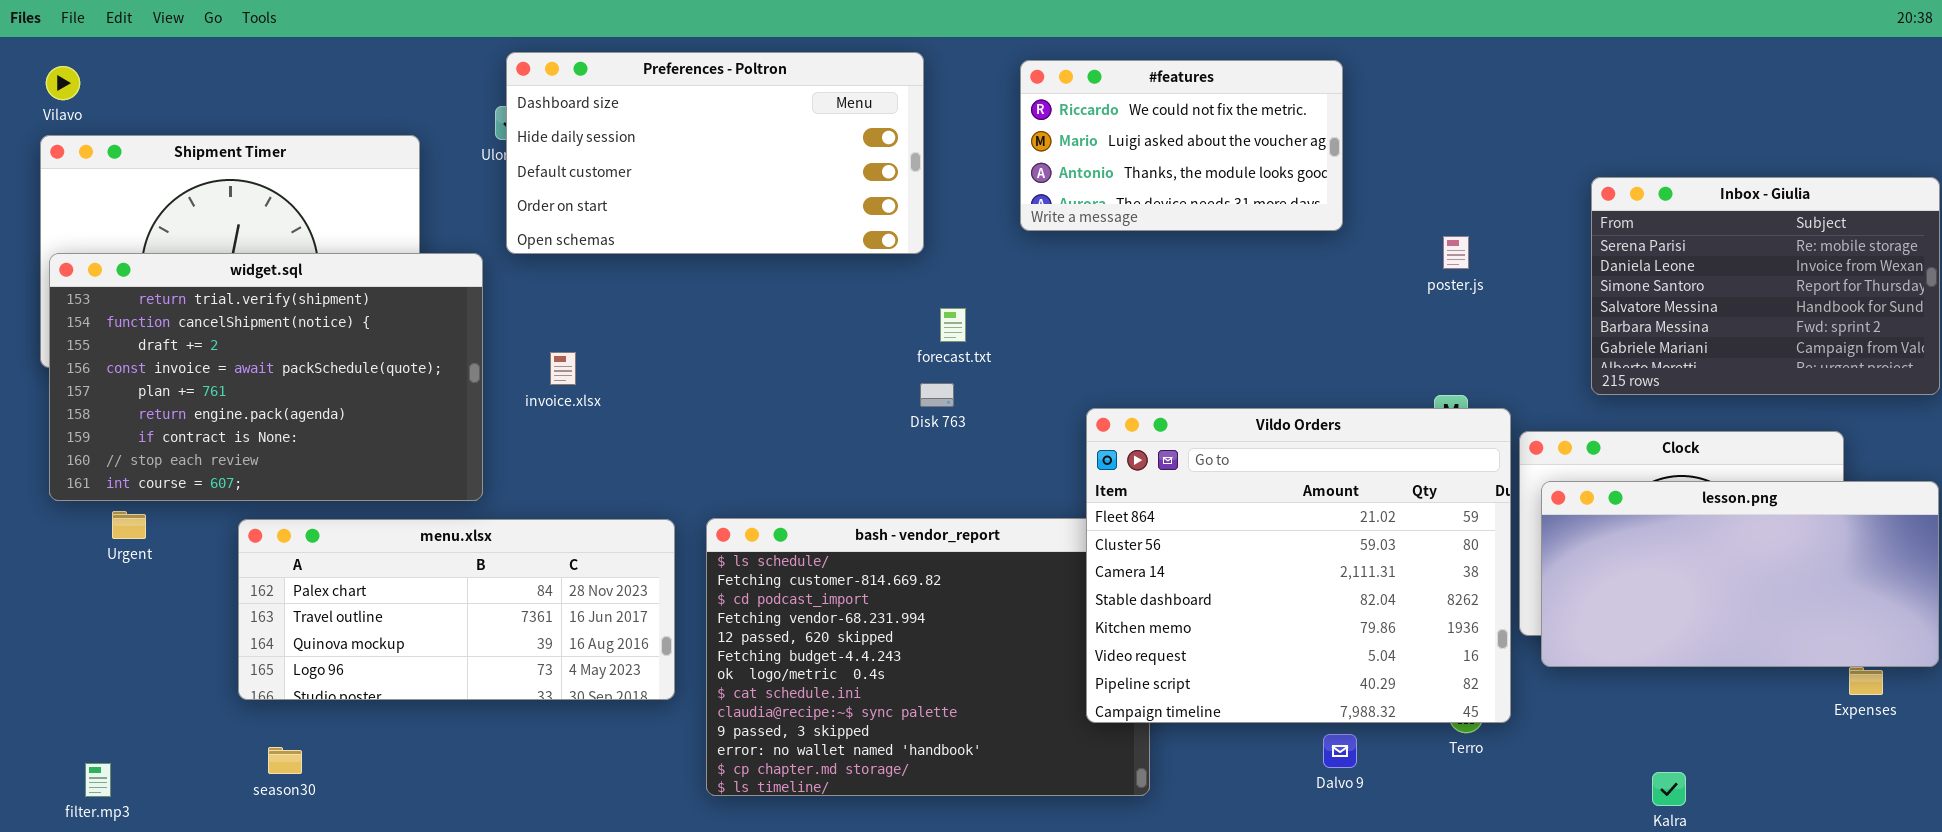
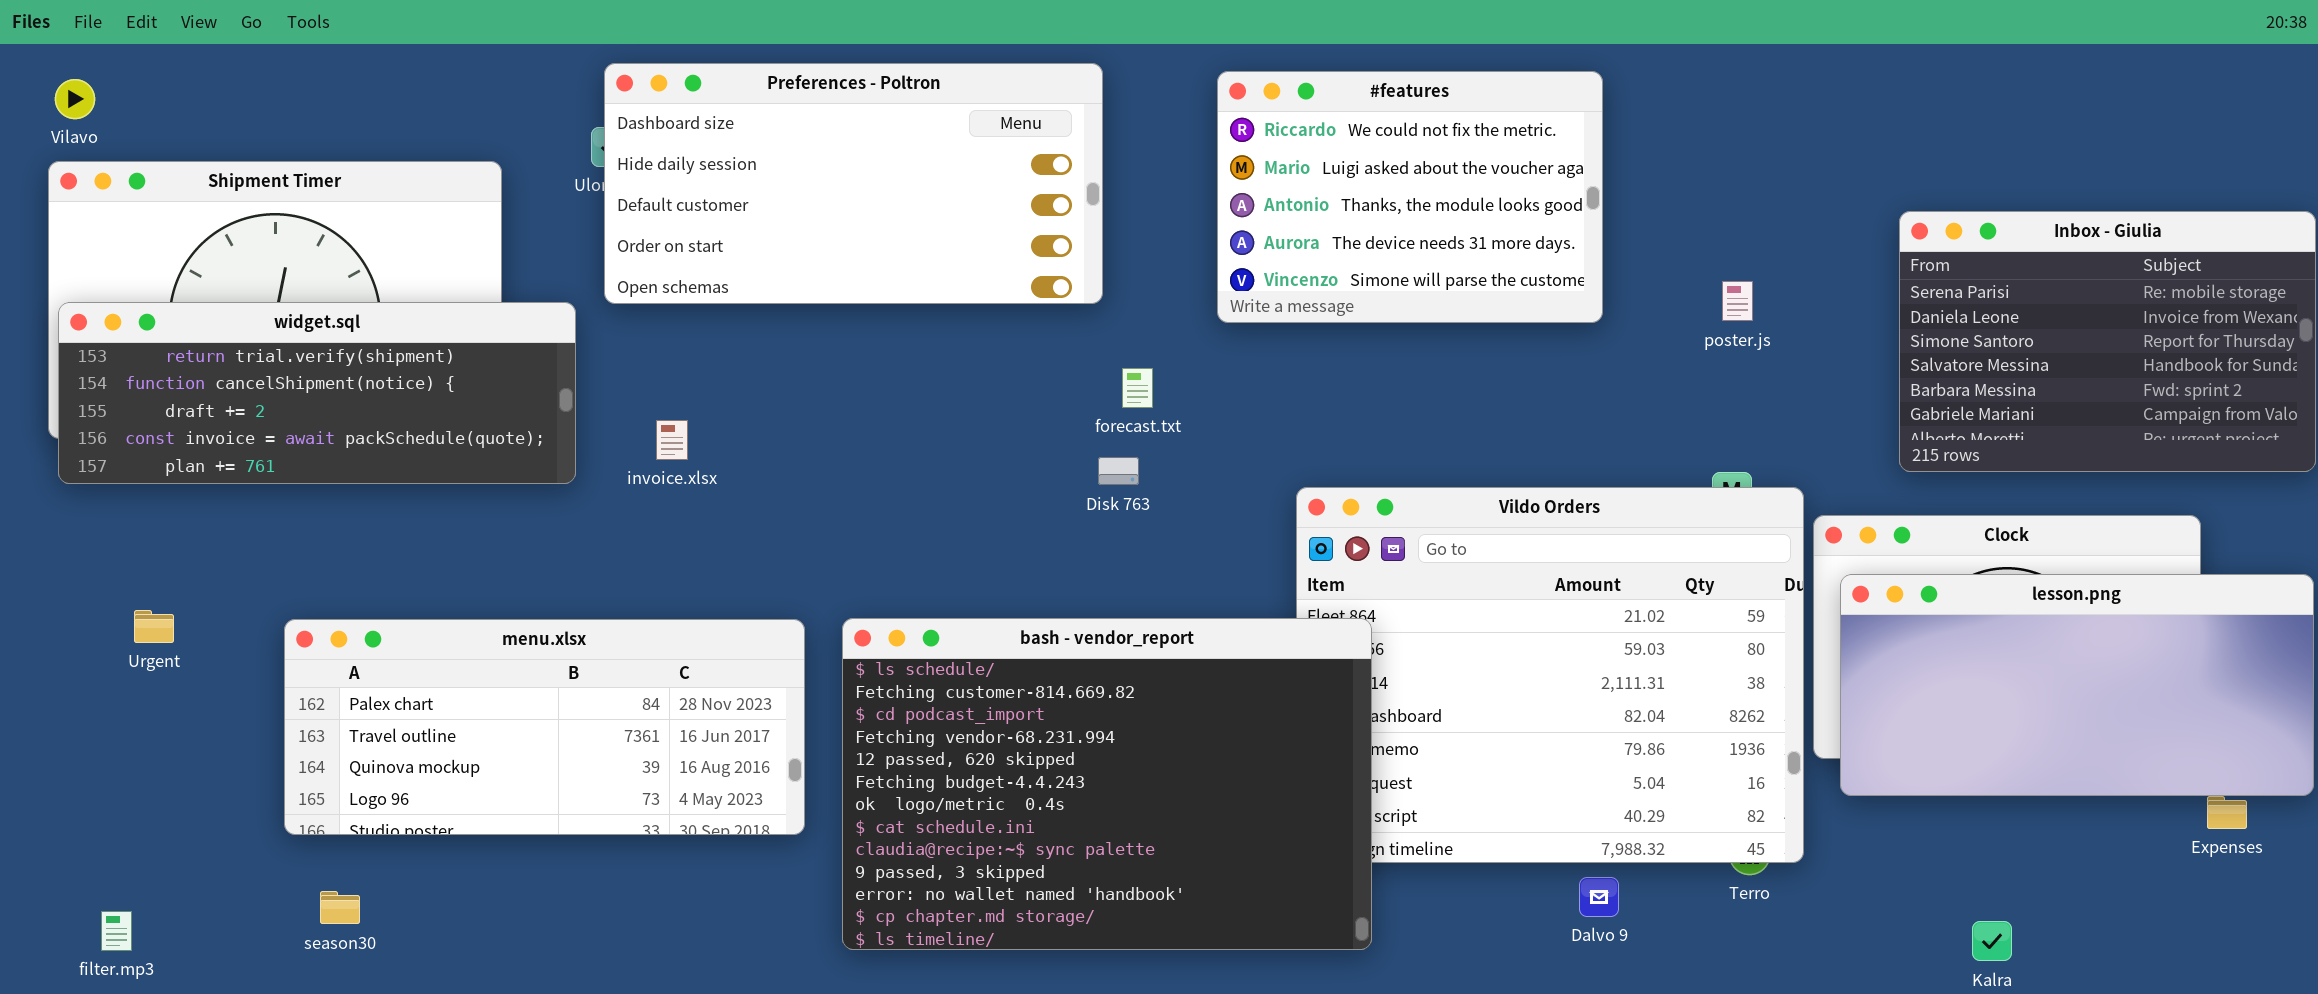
#features: [1020,60,1343,231] -> [1217,71,1603,323], resized
widget.sql: [49,253,483,501] -> [58,302,576,484], resized
bash - vendor_report: [706,518,1150,796] -> [842,618,1372,950], raised

